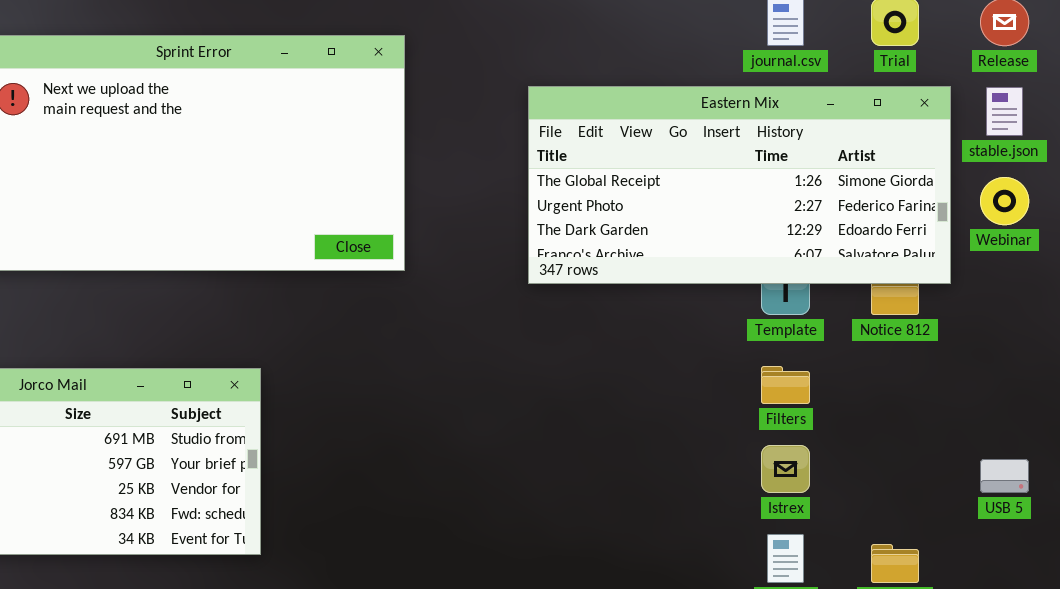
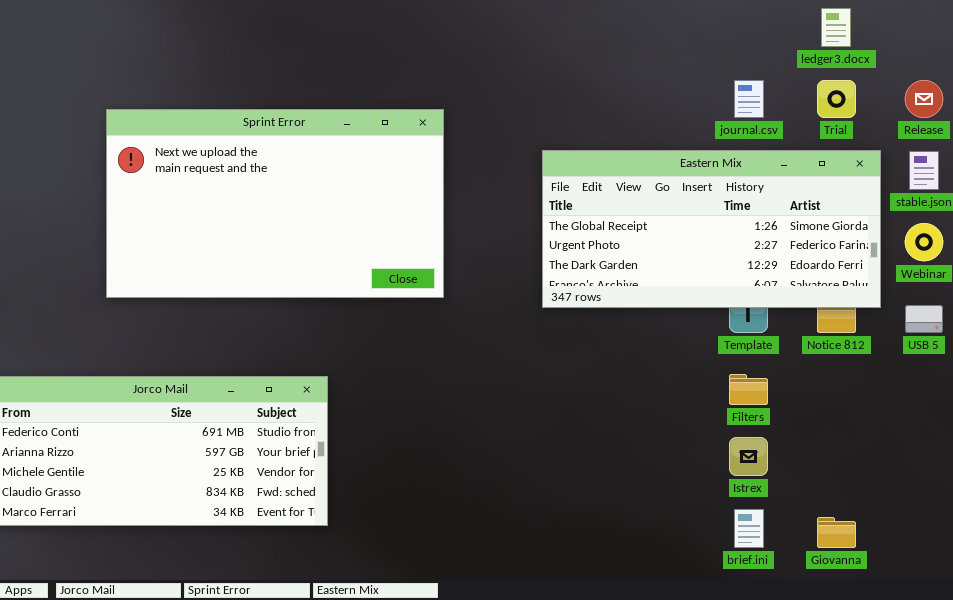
USB 5: [980,459,1029,493] -> [905,305,943,333], moved

